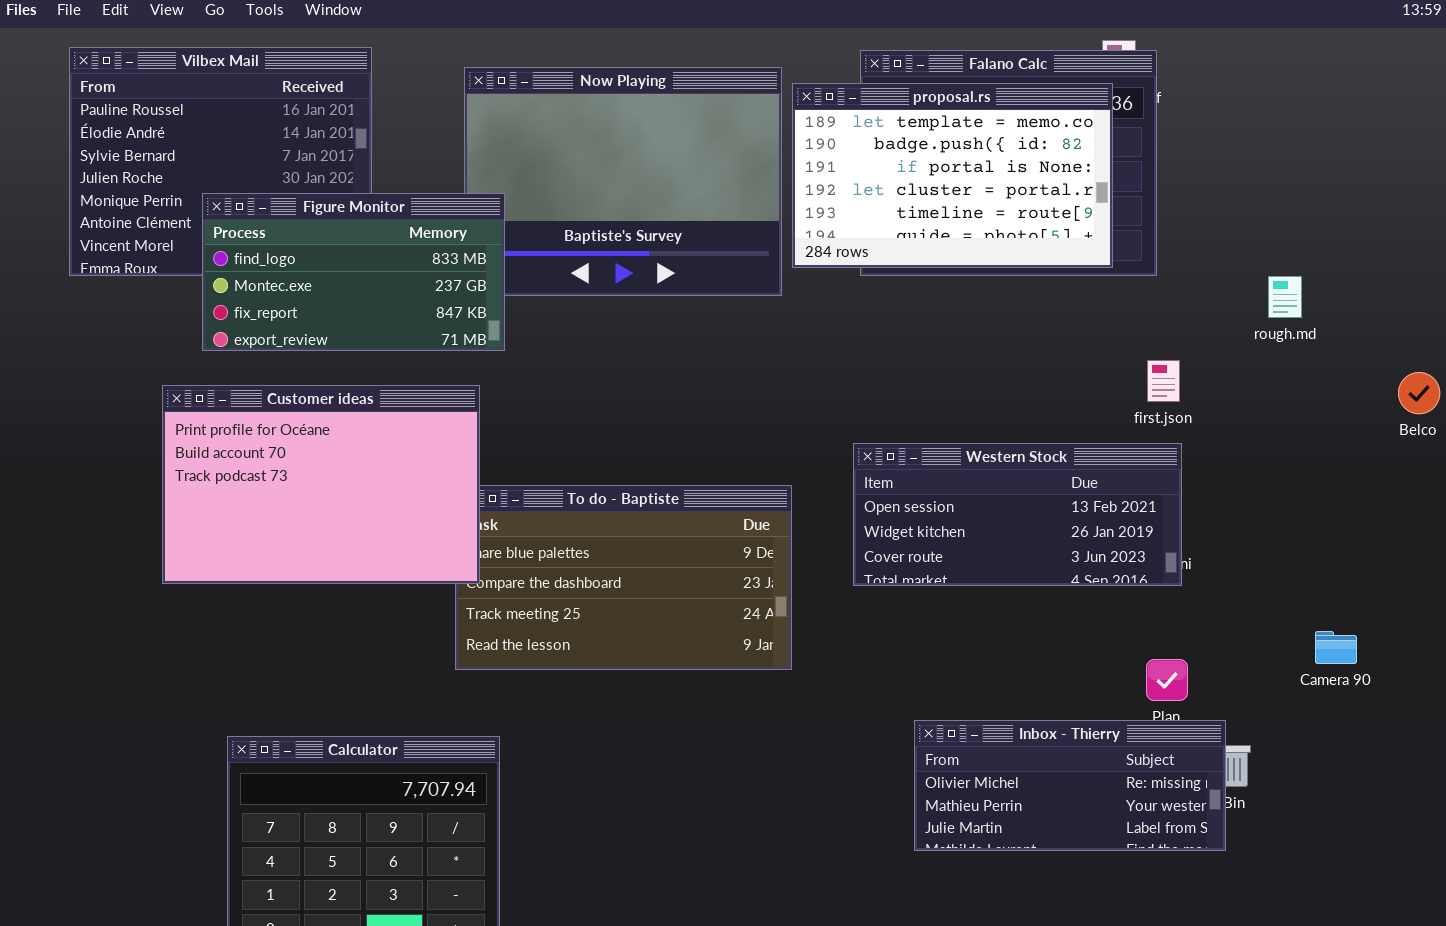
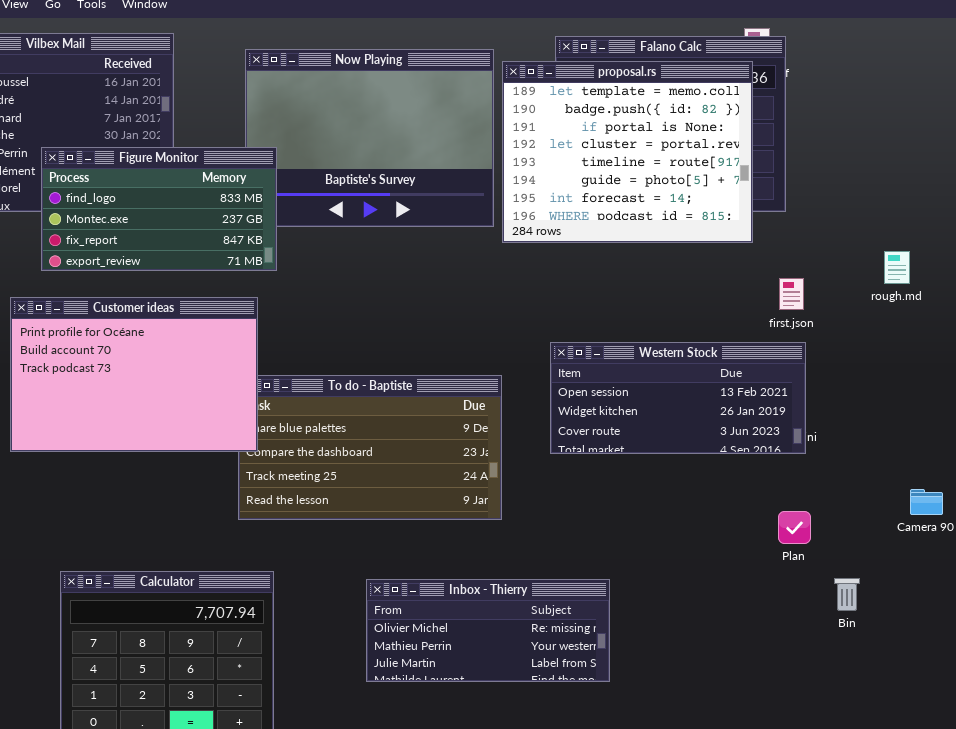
proposal.rs: [792,83,1113,268] -> [502,61,753,243], resized
rough.md: [1268,276,1302,318] -> [884,251,910,284], moved
Inbox - Thierry: [914,720,1226,851] -> [366,579,610,682], moved

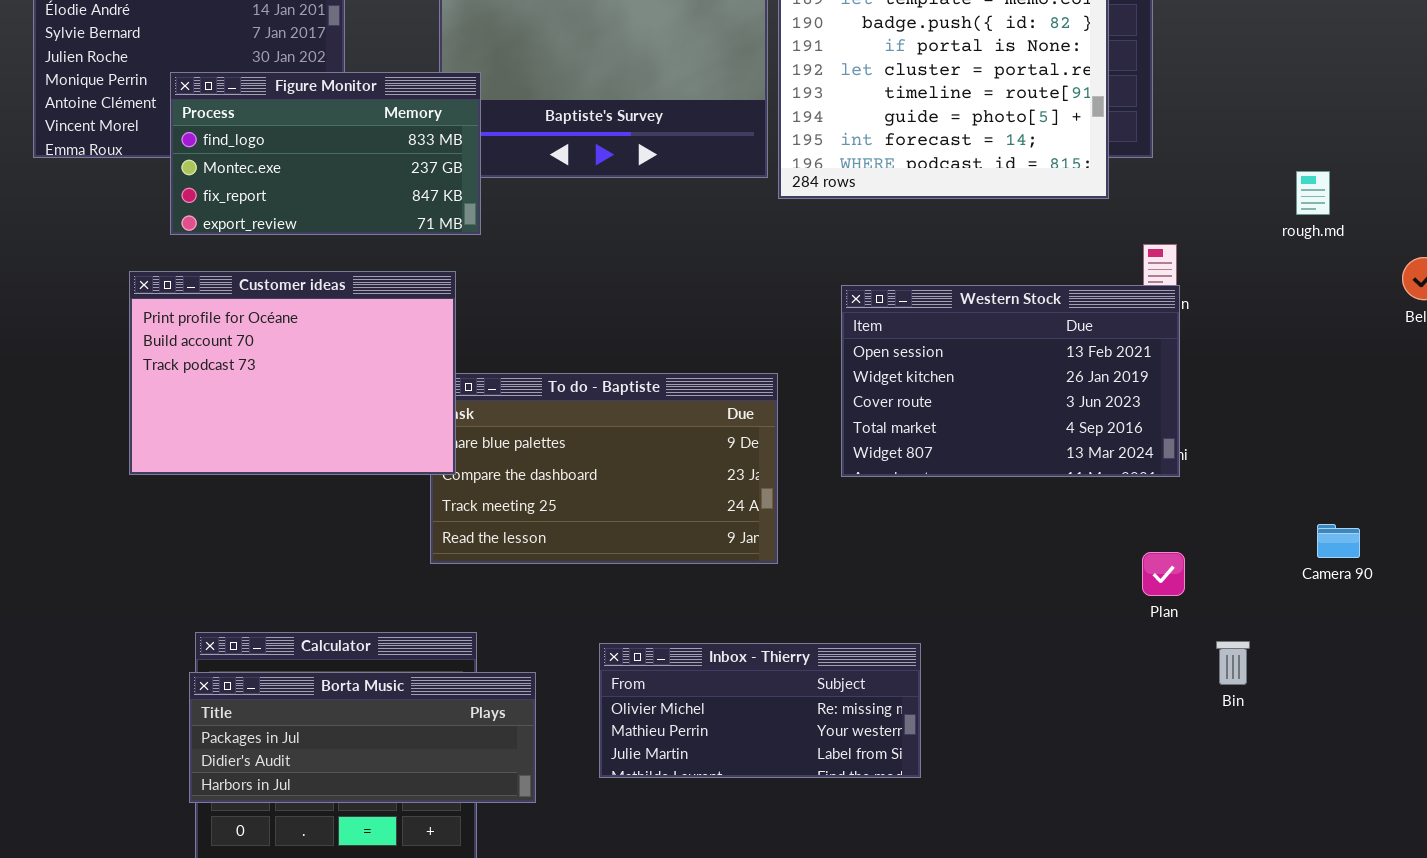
rough.md: [884,251,910,284] -> [1296,171,1330,215], moved
Western Stock: [550,342,806,454] -> [841,285,1180,477], resized
Borta Music: none -> [189,672,536,803], opened

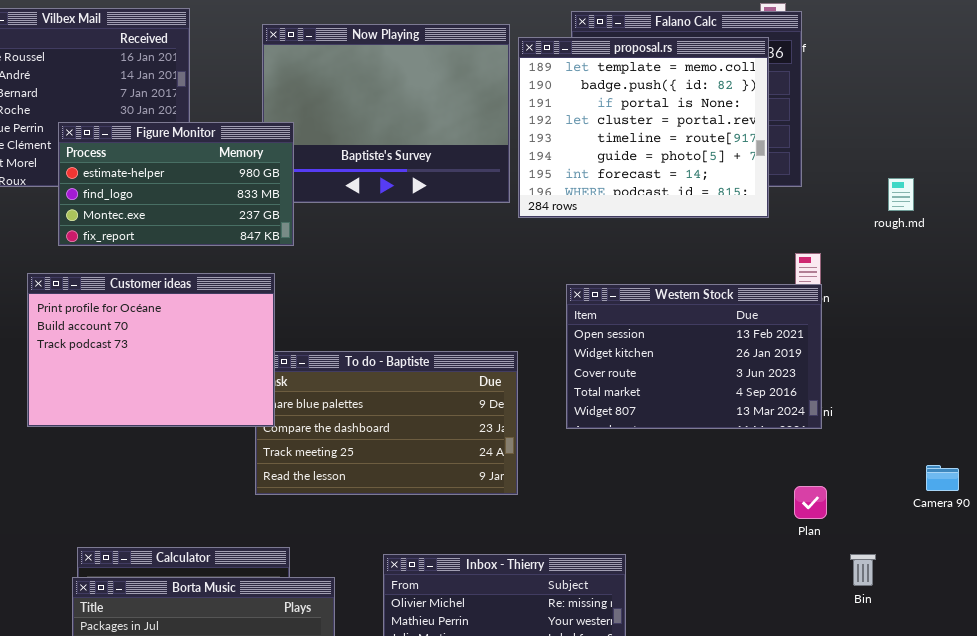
Figure Monitor: [170,72,481,235] -> [58,122,294,246], scrolled up 1 row
rough.md: [1296,171,1330,215] -> [888,178,914,211], moved

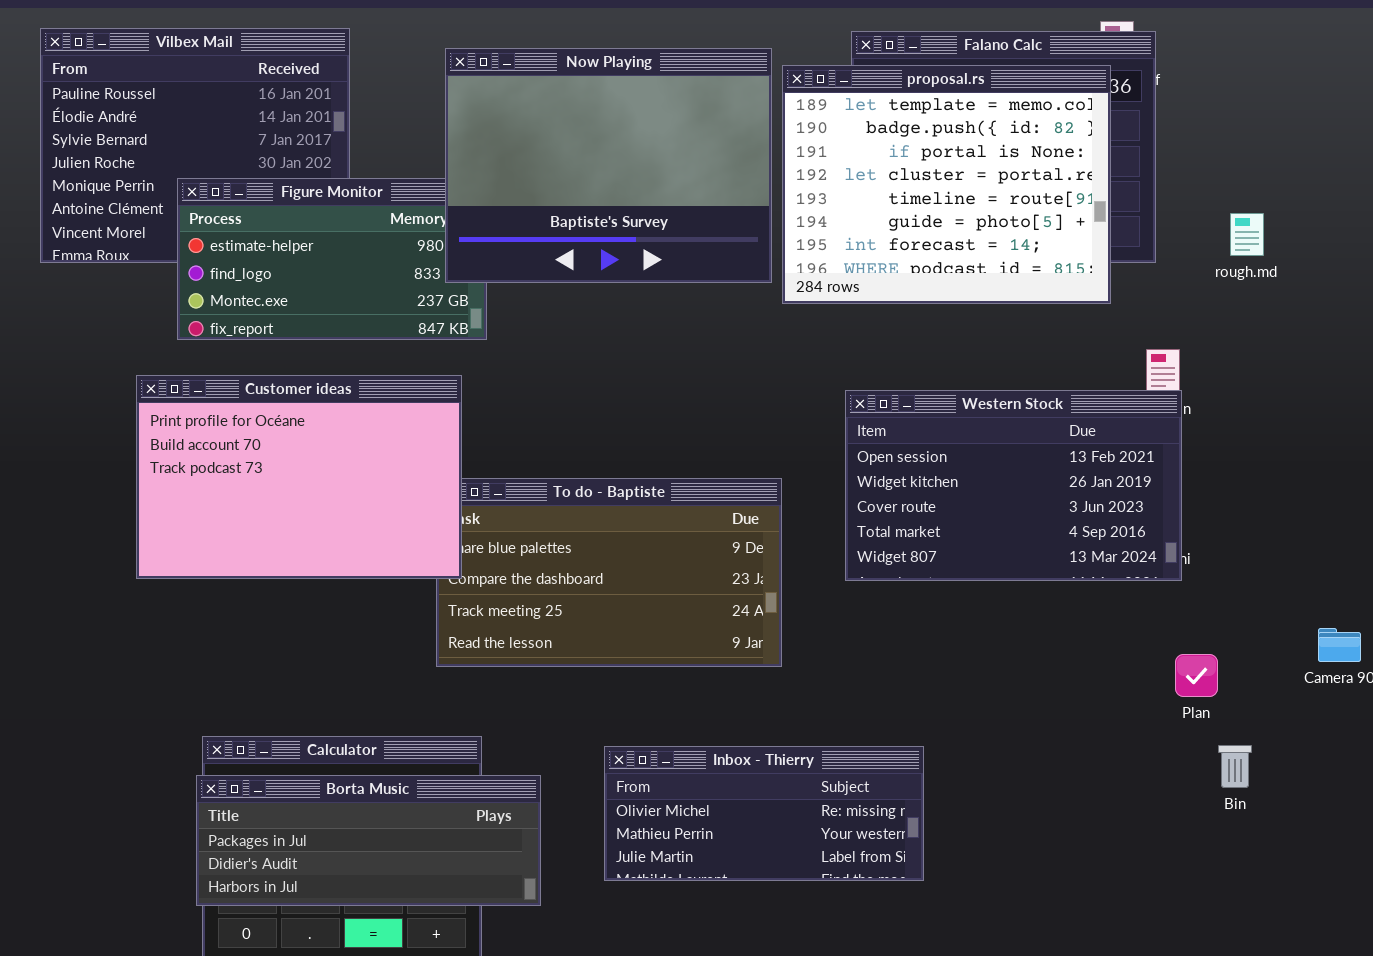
Now Playing: [262,24,510,203] -> [445,48,772,283], raised
rough.md: [888,178,914,211] -> [1230,213,1264,256], moved
Plan: [794,486,827,519] -> [1175,654,1218,697], moved

